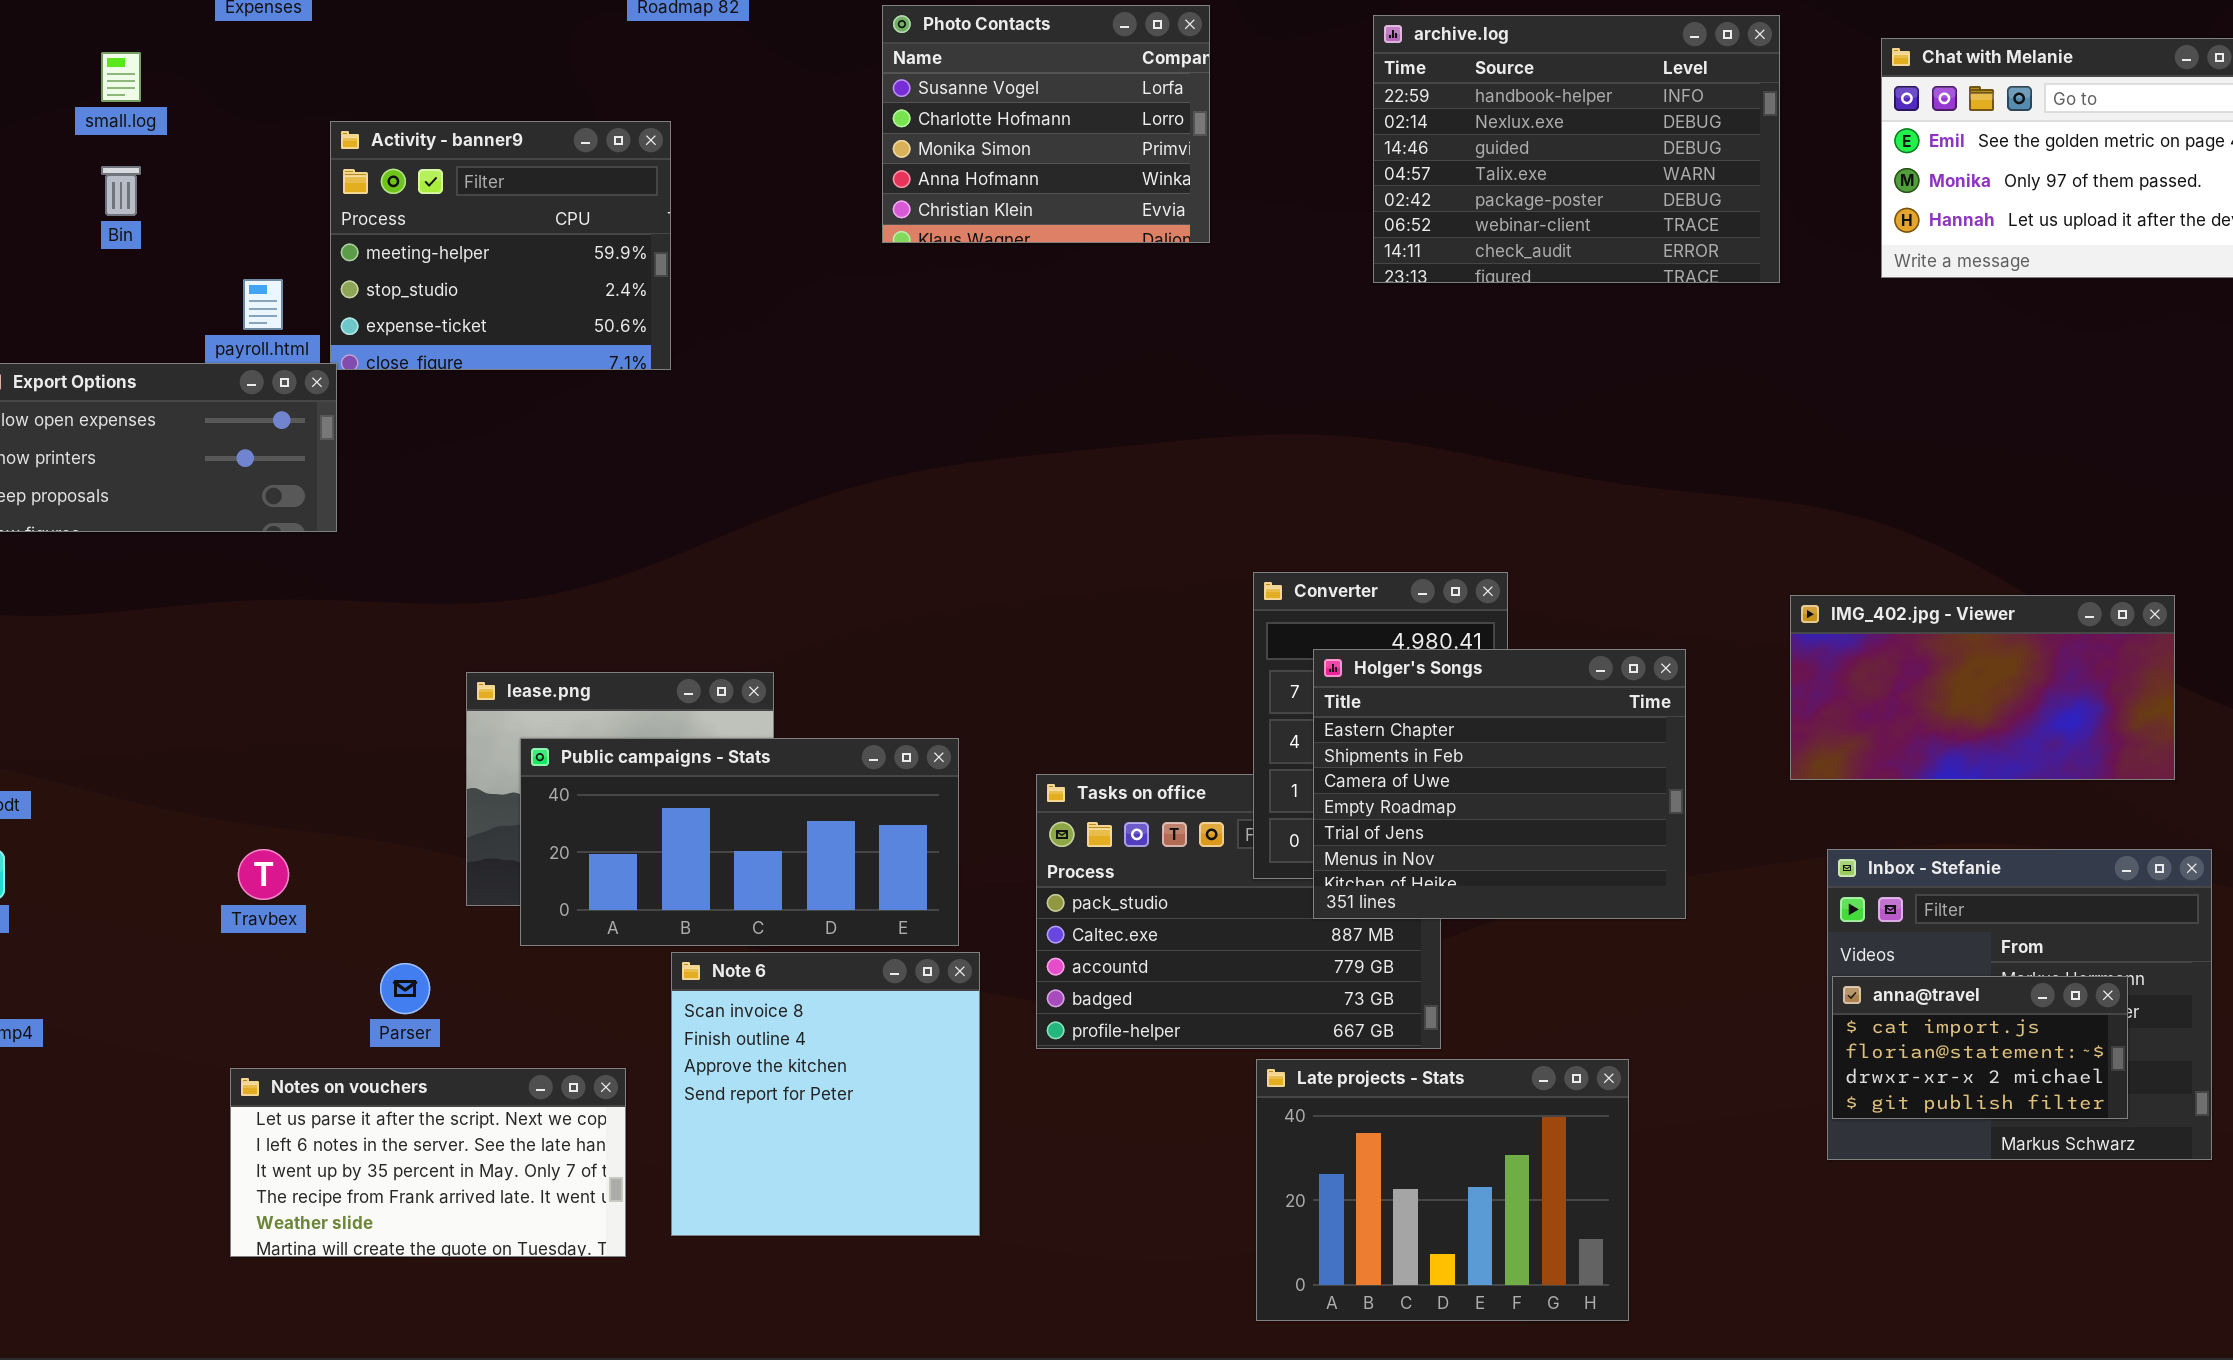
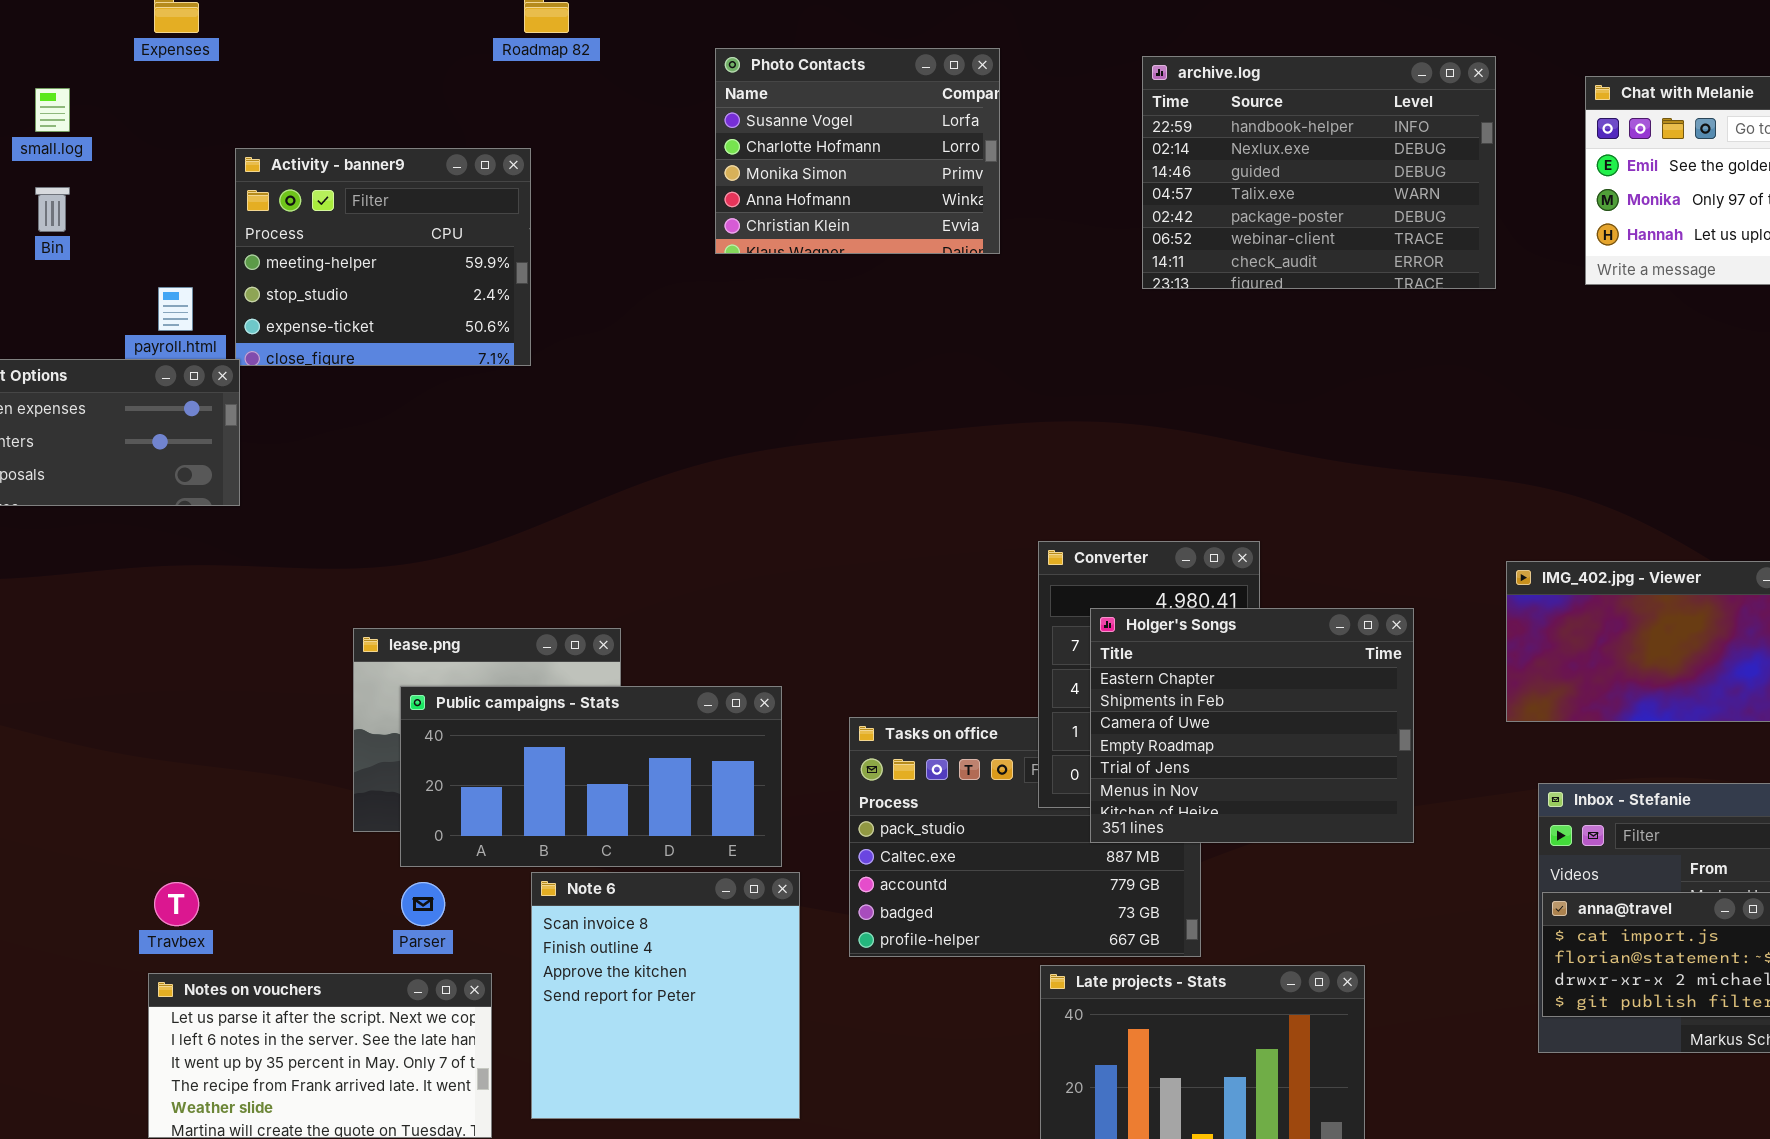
Travbex: [238,849,289,900] -> [154,882,199,926], moved
Parser: [380,963,430,1014] -> [401,882,445,926], moved

